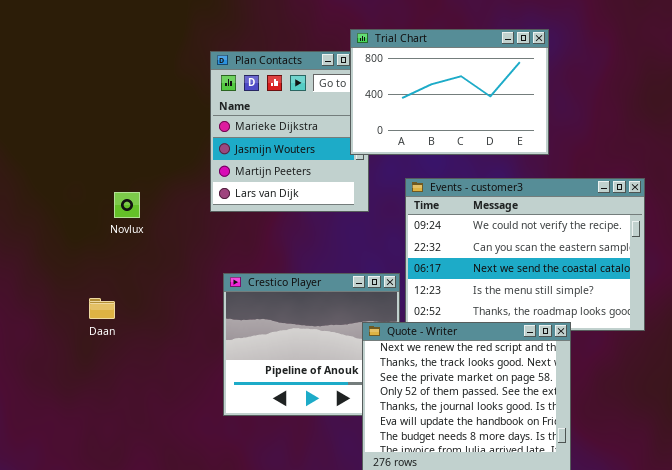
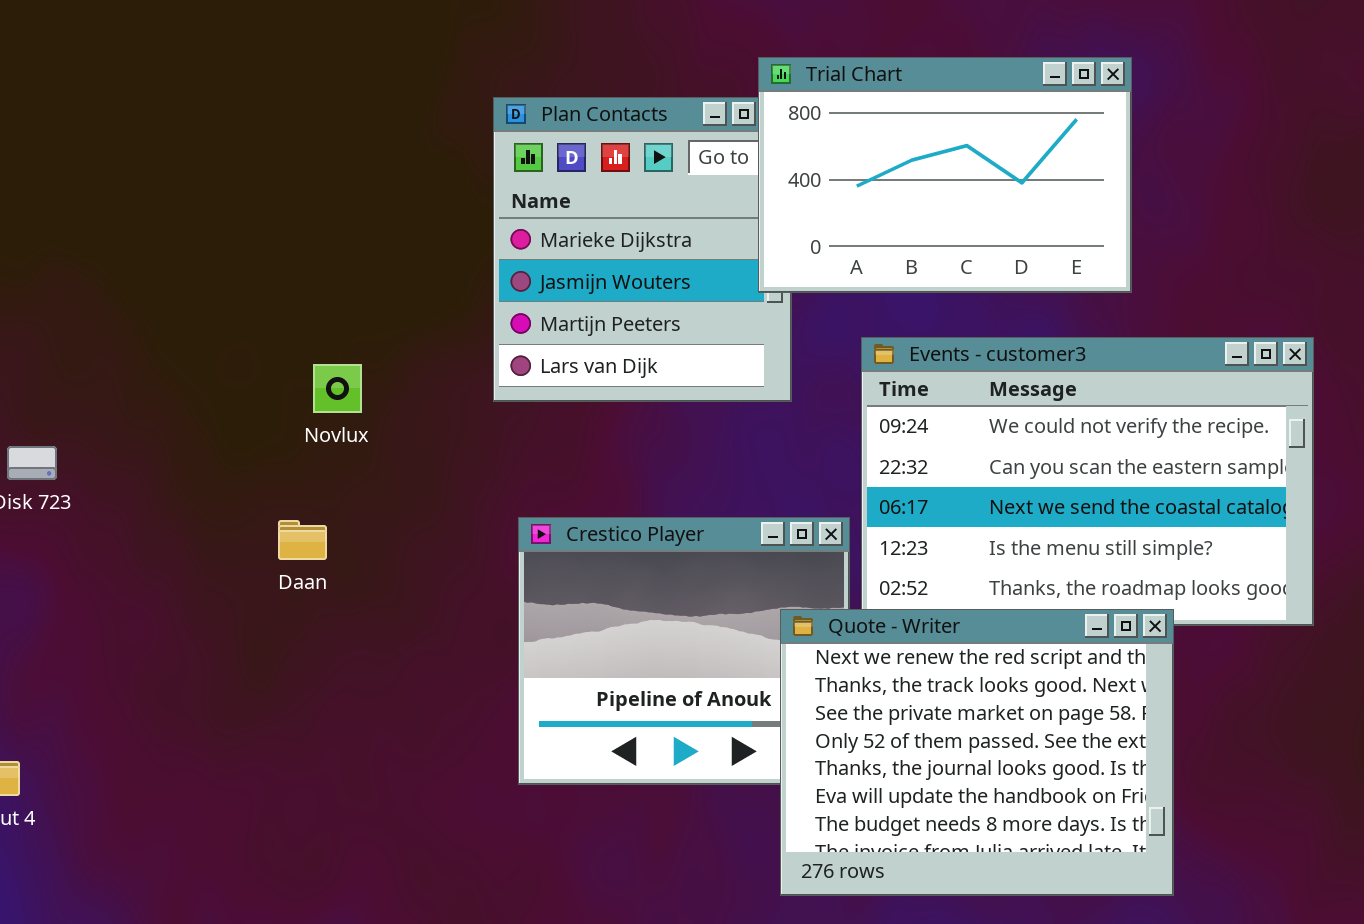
Daan: [89,298,115,319] -> [278,520,327,560], moved

